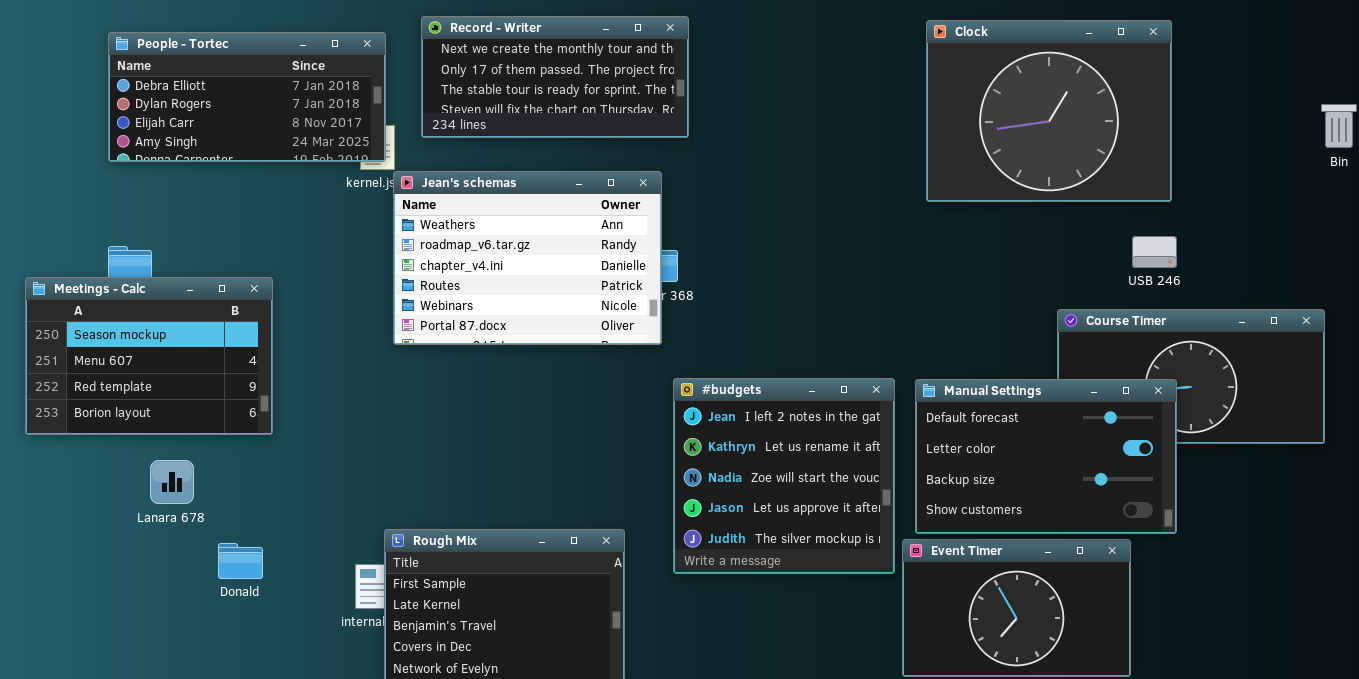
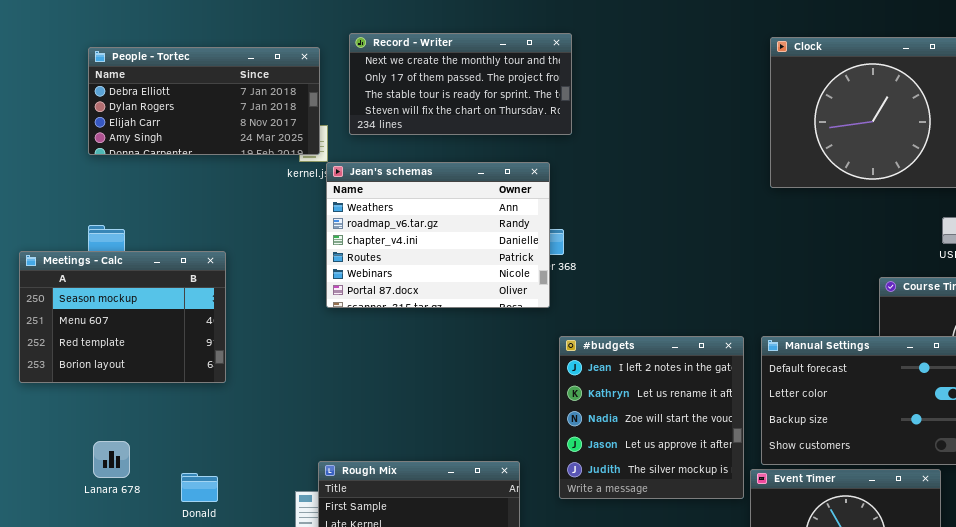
Lanara 678: [150,460,194,504] -> [93,441,130,478], moved

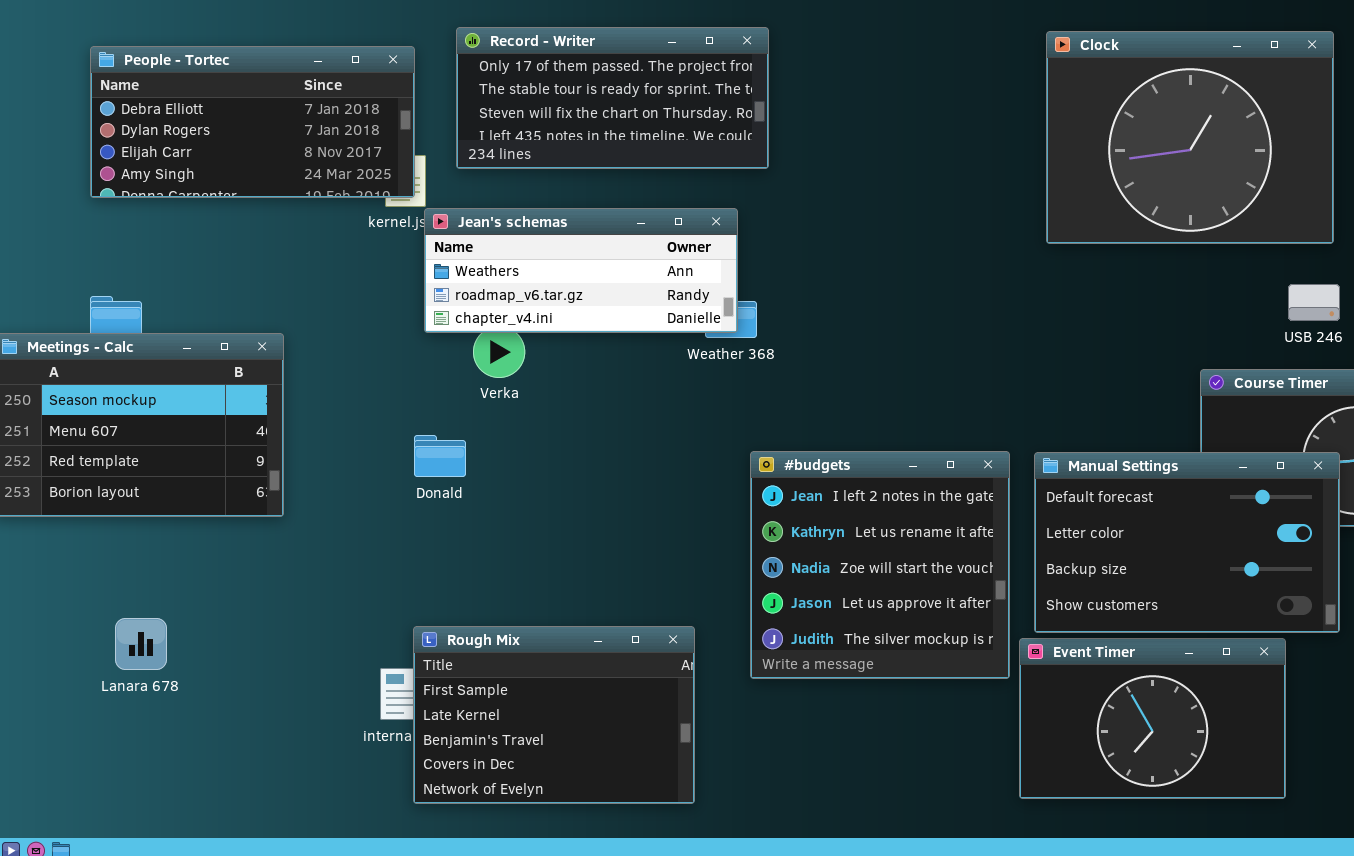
Record - Writer: [349,33,572,135] -> [456,27,769,169], scrolled down 1 row
Jean's schemas: [326,162,550,308] -> [424,208,738,333], resized
Lanara 678: [93,441,130,478] -> [115,618,167,670], moved
Donald: [181,473,218,502] -> [414,435,466,477], moved

